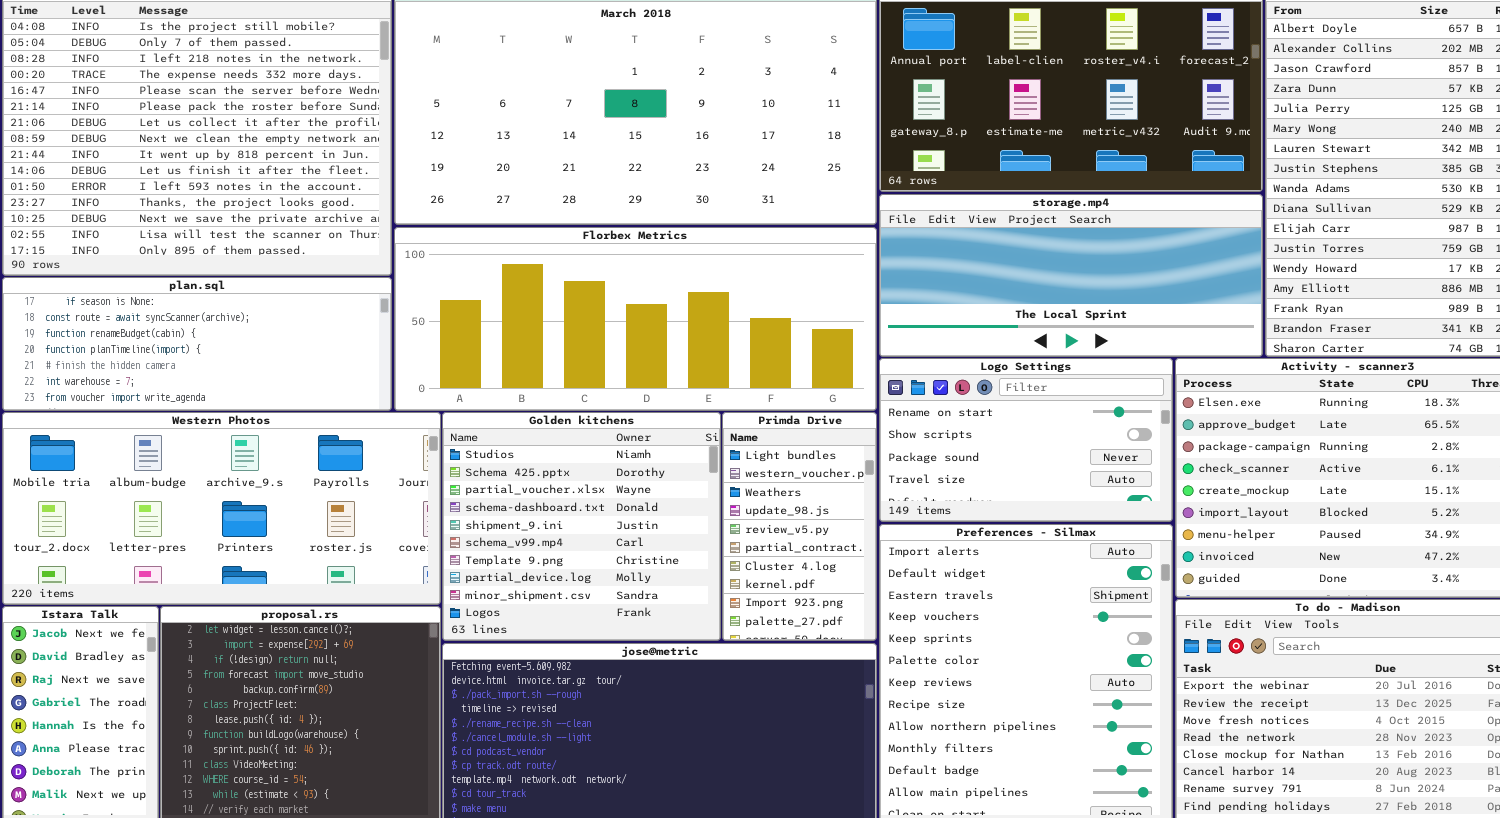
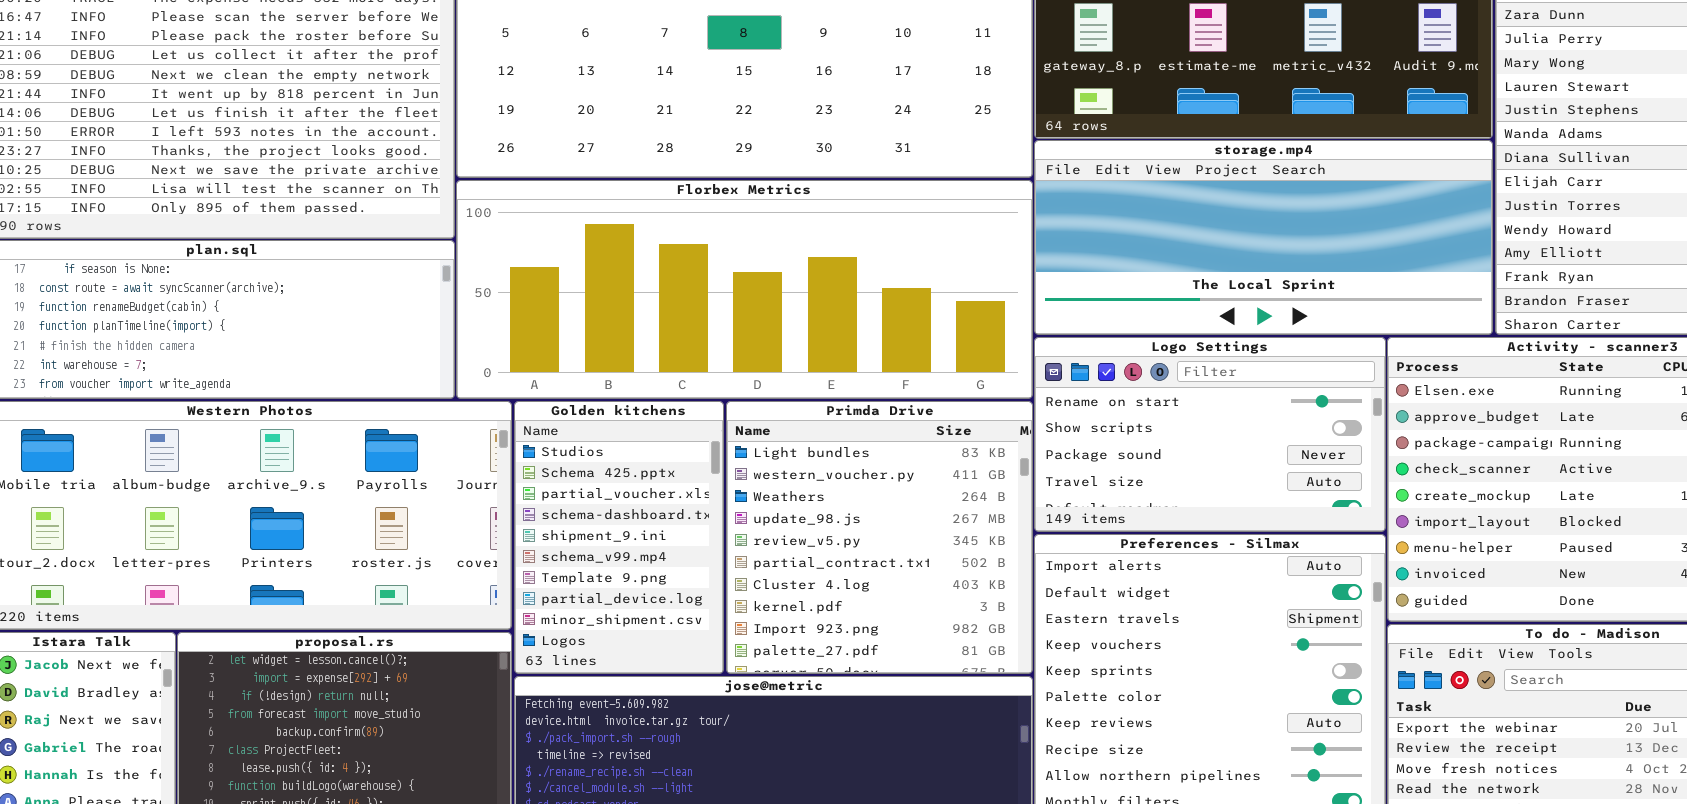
Golden kitchens: [442,412,721,641] -> [514,401,724,674], resized
Primda Drive: [722,412,877,641] -> [726,401,1033,674], resized

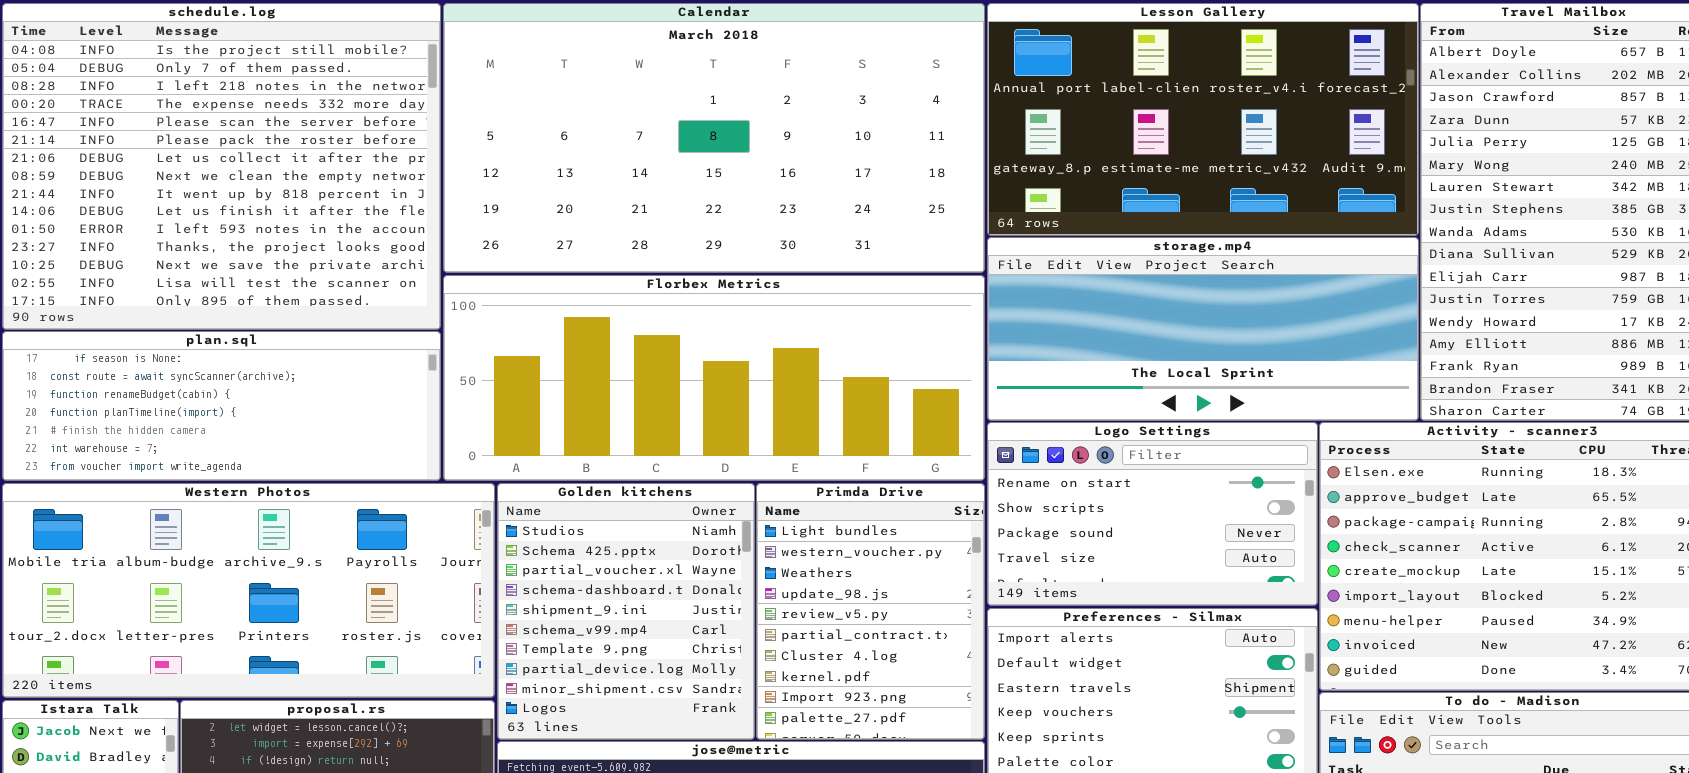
Golden kitchens: [514,401,724,674] -> [497,483,755,740], resized
Primda Drive: [726,401,1033,674] -> [756,483,985,740], resized

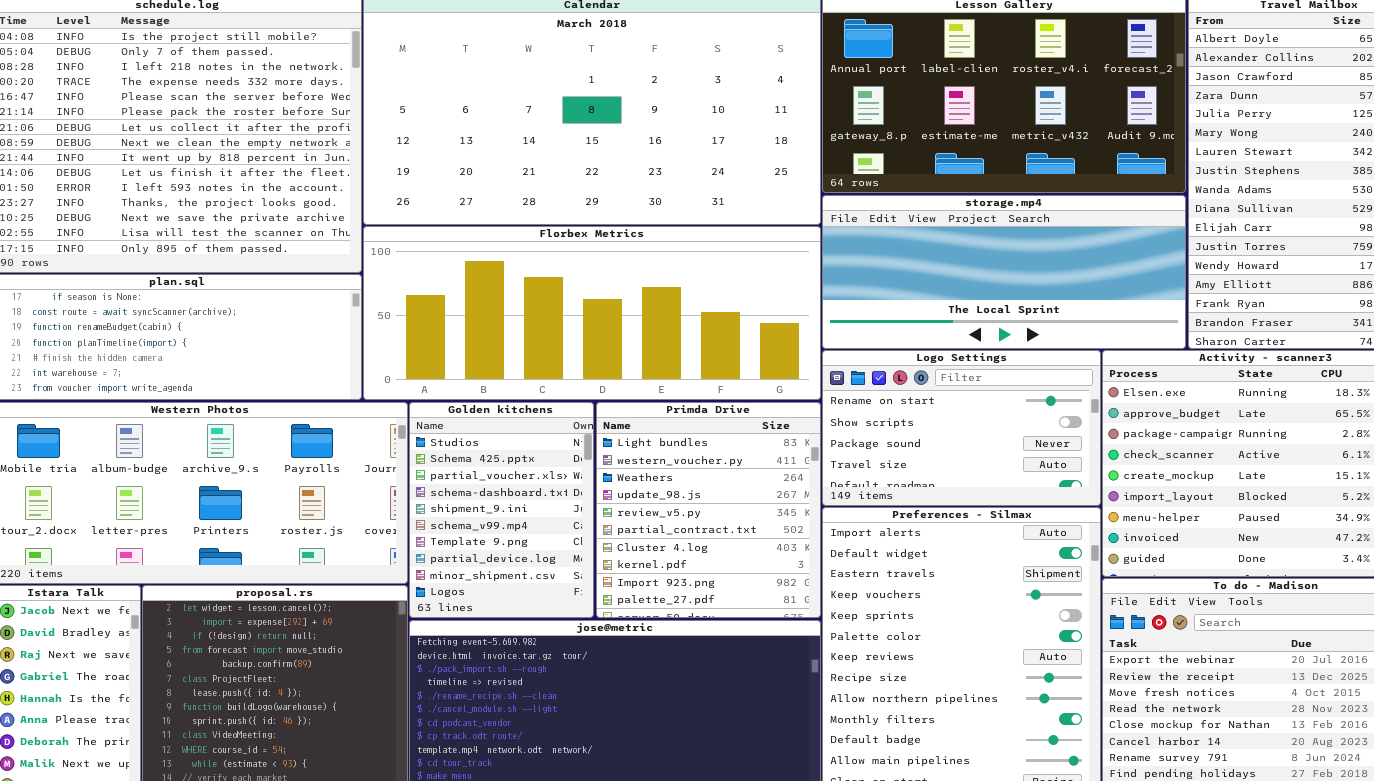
Golden kitchens: [497,483,755,740] -> [409,402,594,618], resized
Primda Drive: [756,483,985,740] -> [596,402,821,618], resized

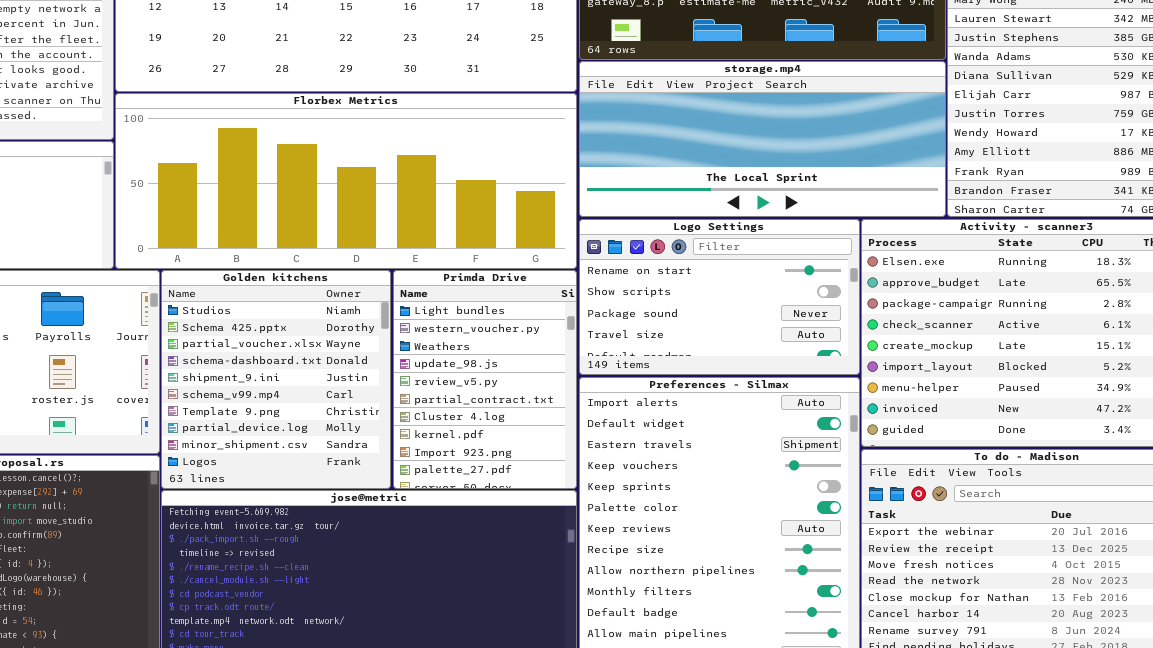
Golden kitchens: [409,402,594,618] -> [161,270,391,489], resized
Primda Drive: [596,402,821,618] -> [393,270,577,489], resized

